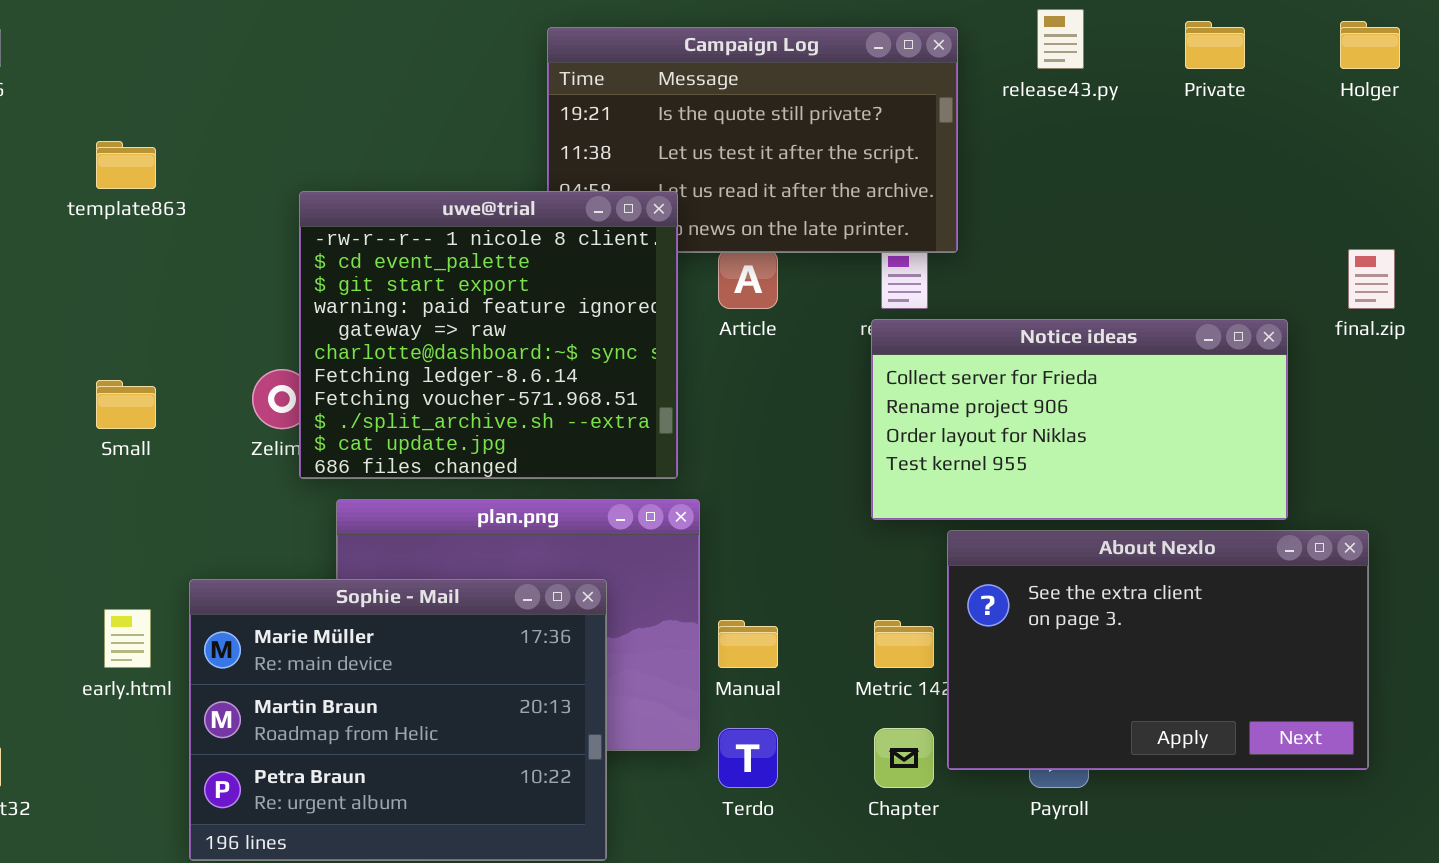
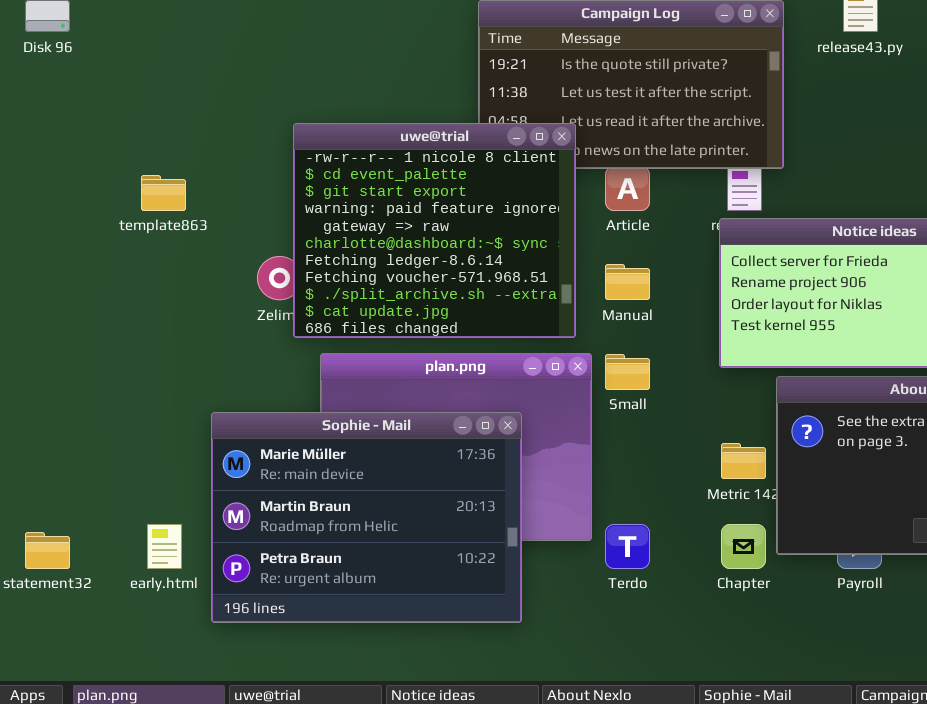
template863: [96,141,156,189] -> [141,175,186,211], moved
Small: [96,380,156,429] -> [605,354,650,390], moved
early.html: [104,609,151,668] -> [147,524,182,569], moved
Manual: [718,620,778,668] -> [605,264,650,300], moved

